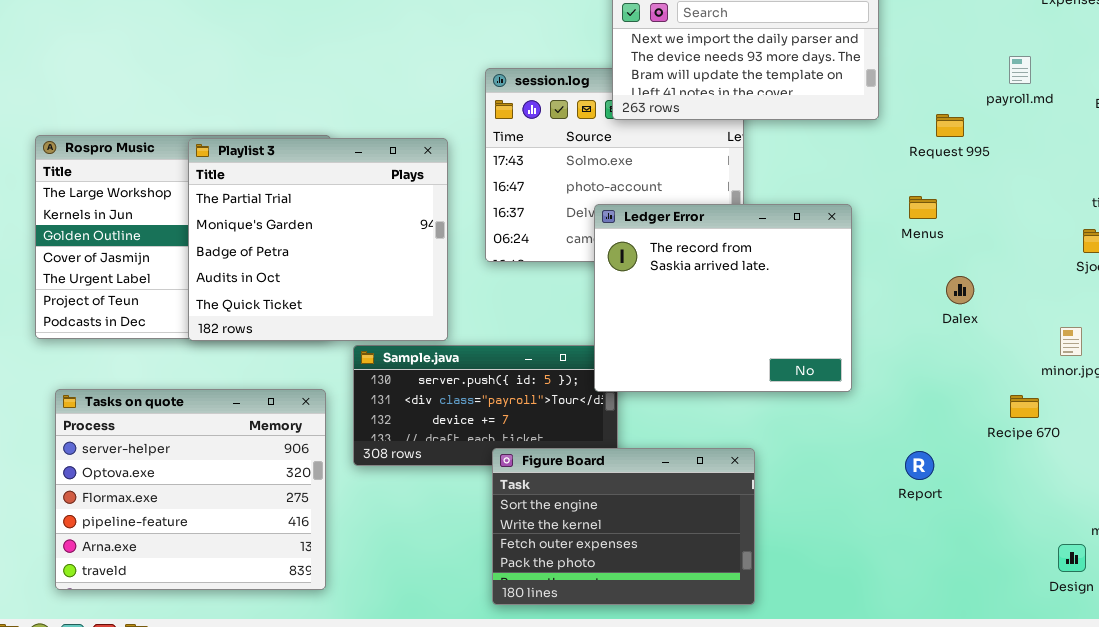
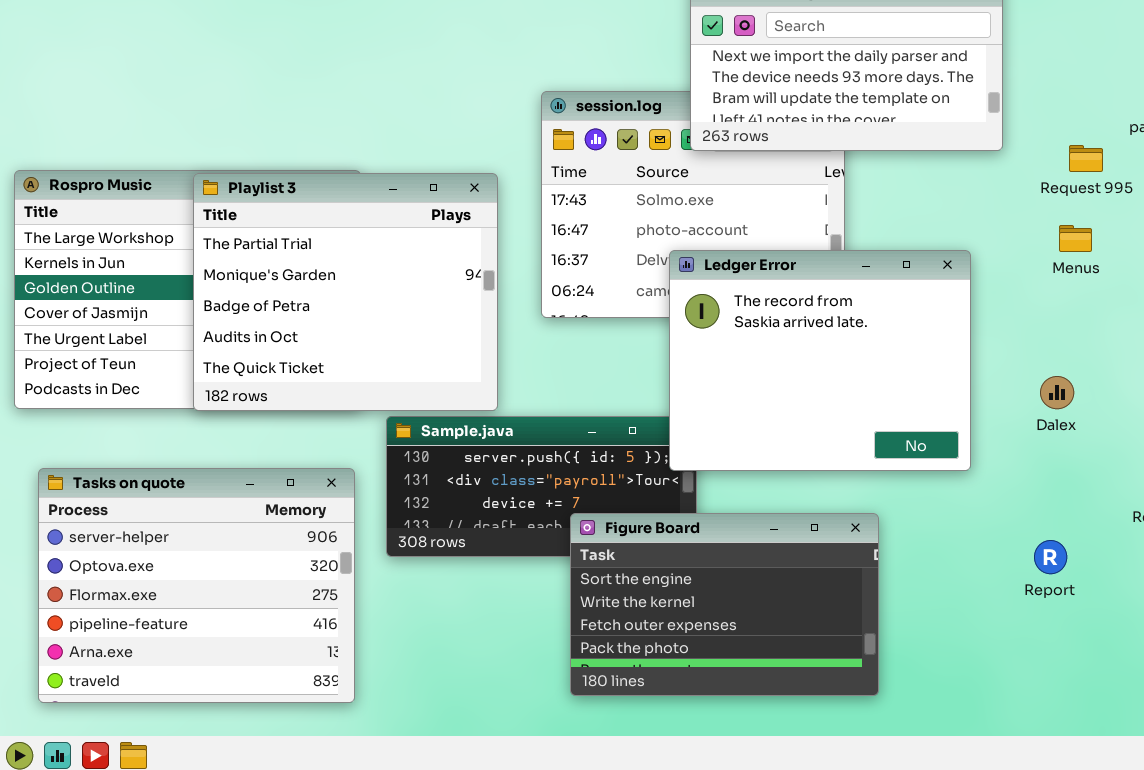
Menus: [909,196,937,219] -> [1059,225,1092,252], moved
Dalex: [946,276,974,304] -> [1040,376,1074,409], moved
Figure Board: [492,448,755,605] -> [570,513,879,696], moved

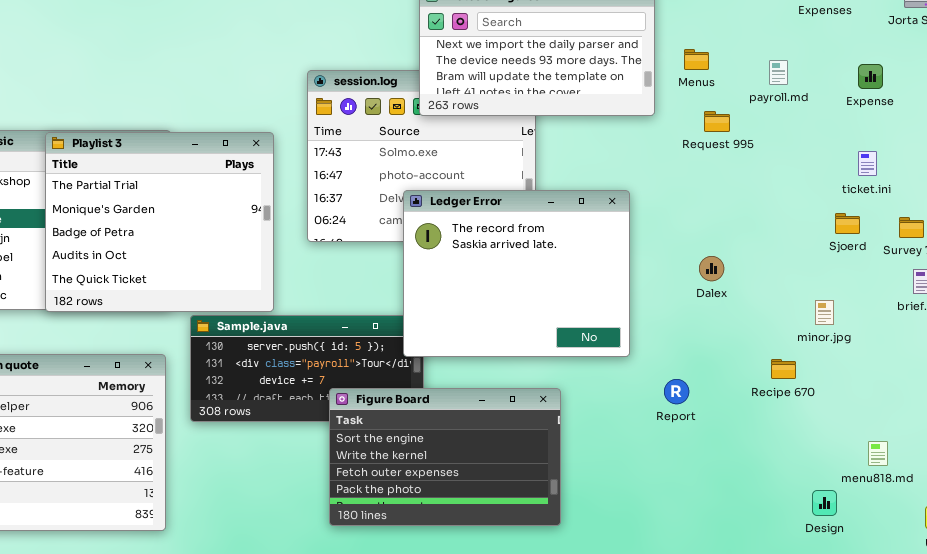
Menus: [1059,225,1092,252] -> [684,49,709,70], moved
Dalex: [1040,376,1074,409] -> [699,256,724,281], moved
Report: [1034,540,1067,574] -> [664,379,689,404], moved

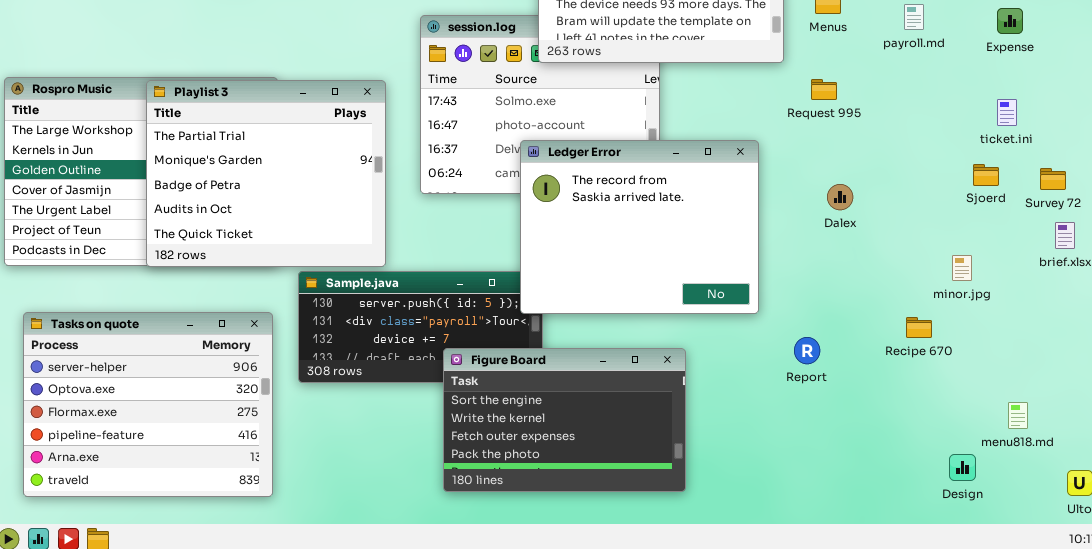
Request 995: [704,111,730,132] -> [811,79,837,100], moved
Dalex: [699,256,724,281] -> [827,184,853,210], moved

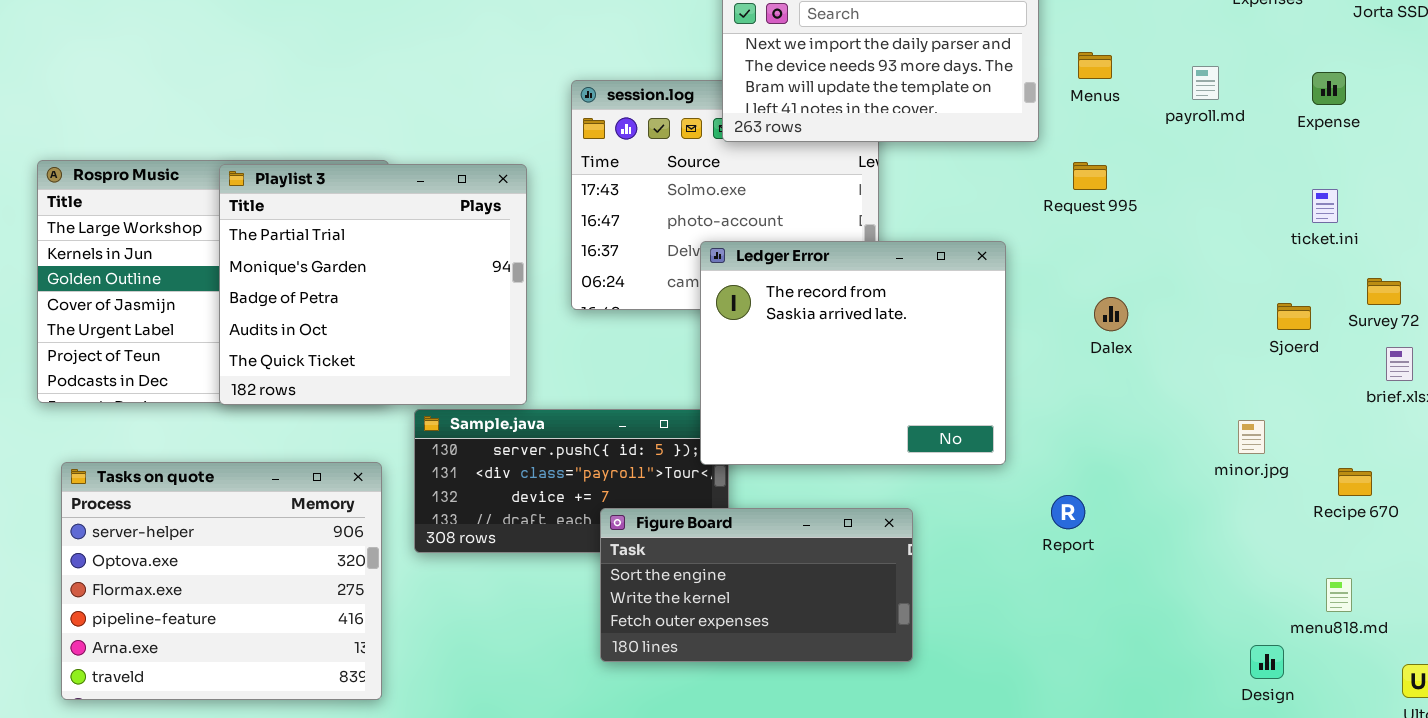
Sjoerd: [973,164,999,186] -> [1277,303,1311,330], moved
minor.jpg: [952,255,972,281] -> [1238,420,1265,454], moved
Recipe 670: [906,317,932,338] -> [1338,468,1372,496], moved
Figure Board: [443,348,686,492] -> [600,508,913,662], resized

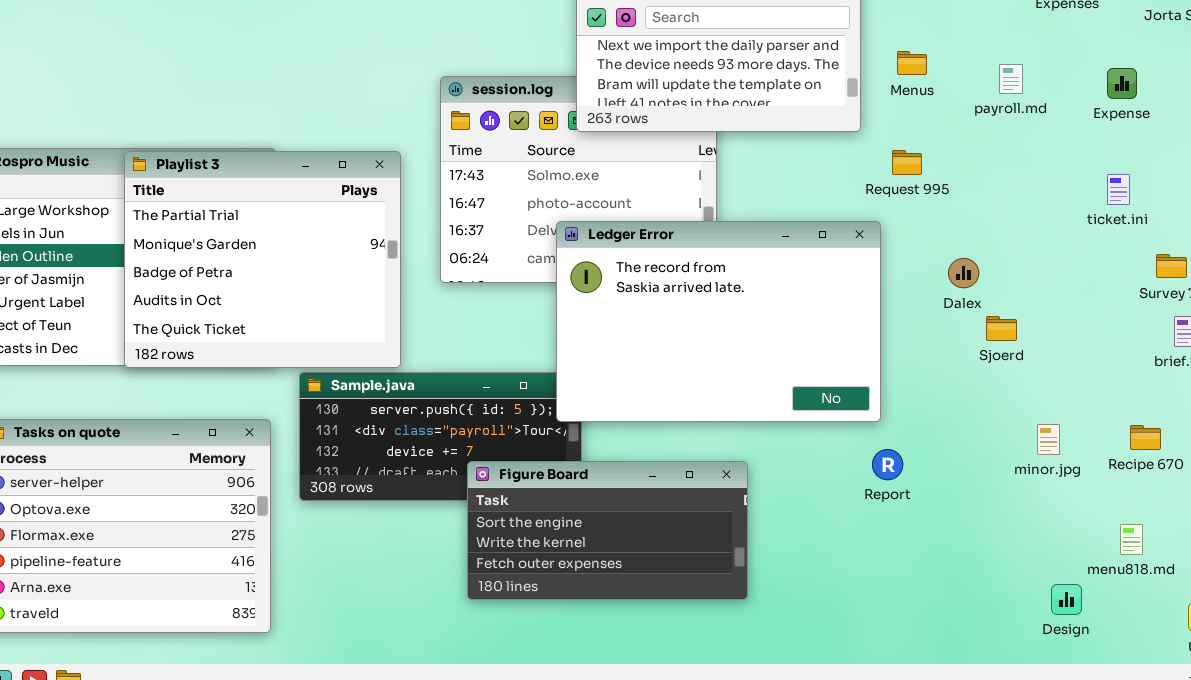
Ledger Error: [700,241,1006,465] -> [556,221,881,422], resized
Dalex: [1094,297,1128,331] -> [948,258,979,288], moved
Sjoerd: [1277,303,1311,330] -> [986,316,1017,341], moved
minor.jpg: [1238,420,1265,454] -> [1037,424,1060,455], moved

